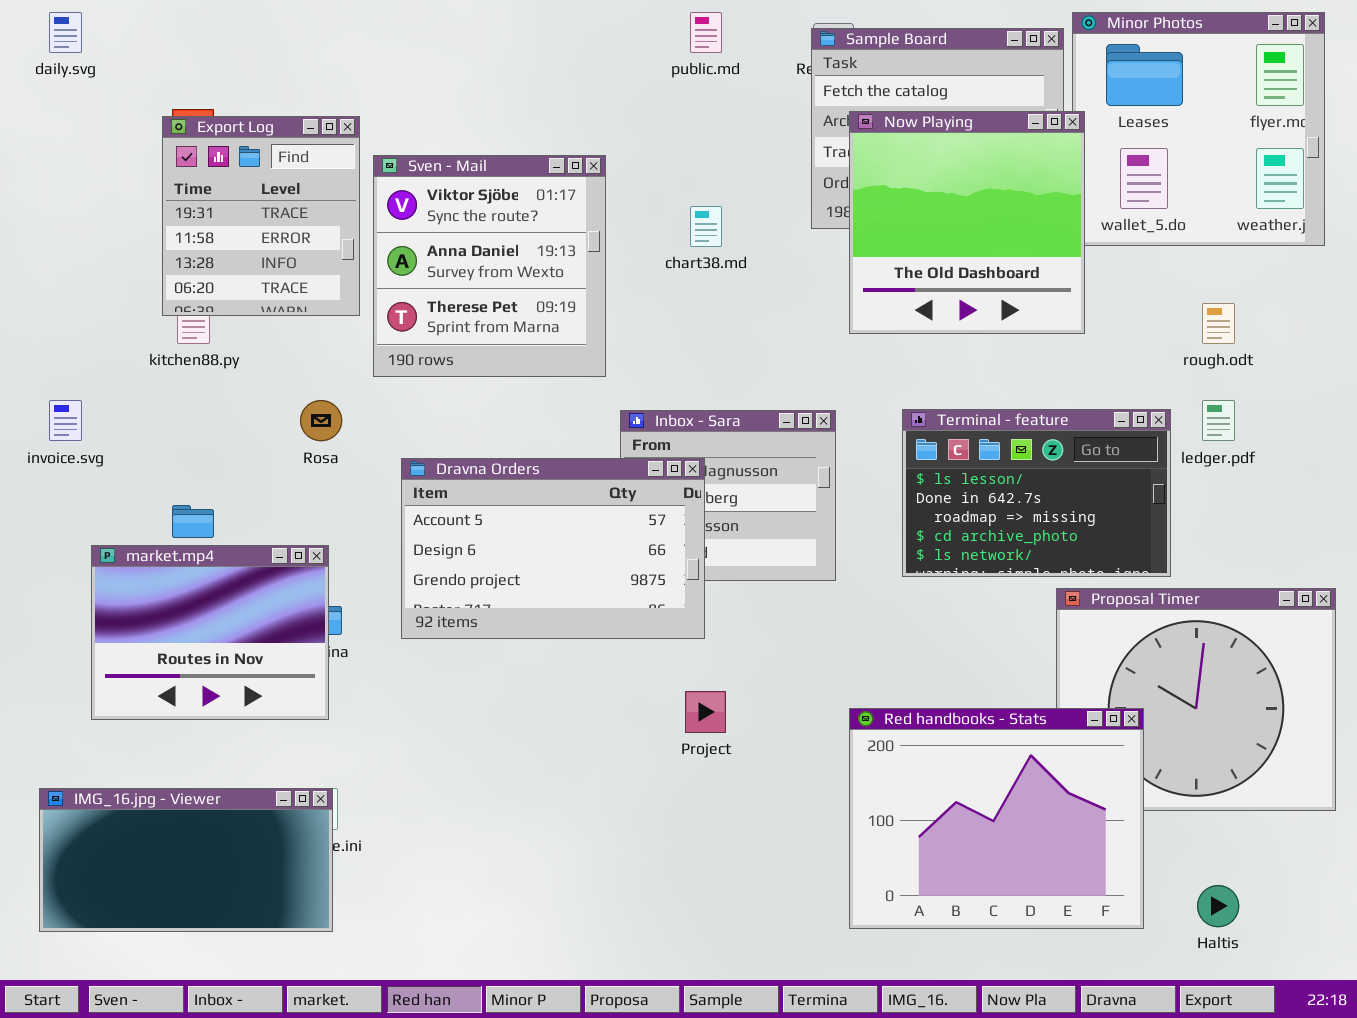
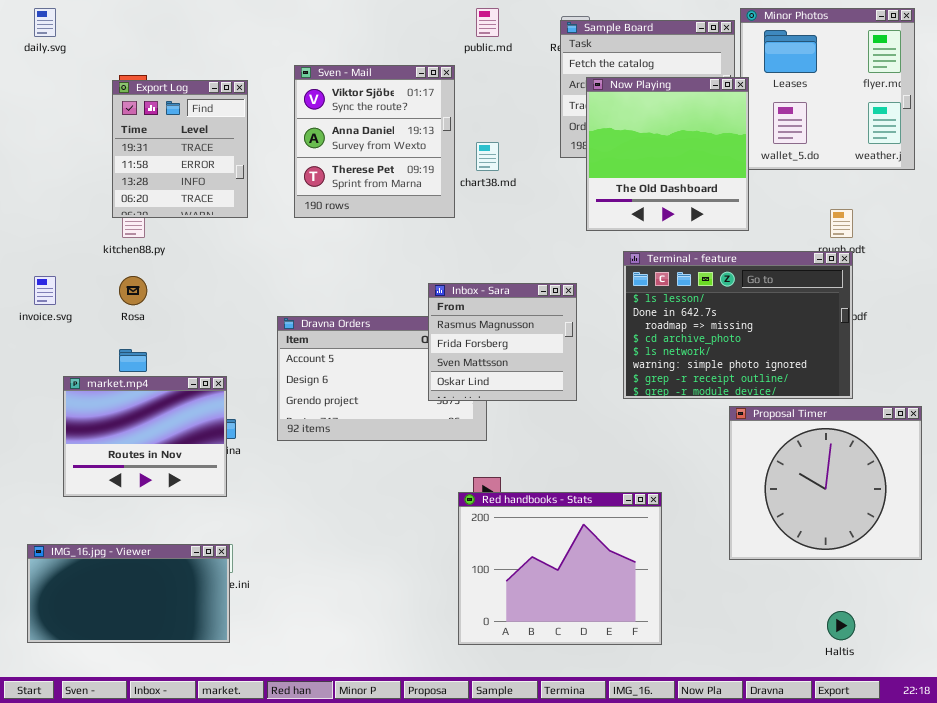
Sven - Mail: [373,155,606,377] -> [294,65,455,218], moved
Rosa: [300,400,342,441] -> [119,276,147,305], moved
Terminal - feature: [902,409,1171,577] -> [623,251,853,399], resized
Inbox - Sara: [620,410,836,581] -> [428,283,577,401], raised
Red handbooks - Stats: [849,708,1144,929] -> [458,492,662,645], moved

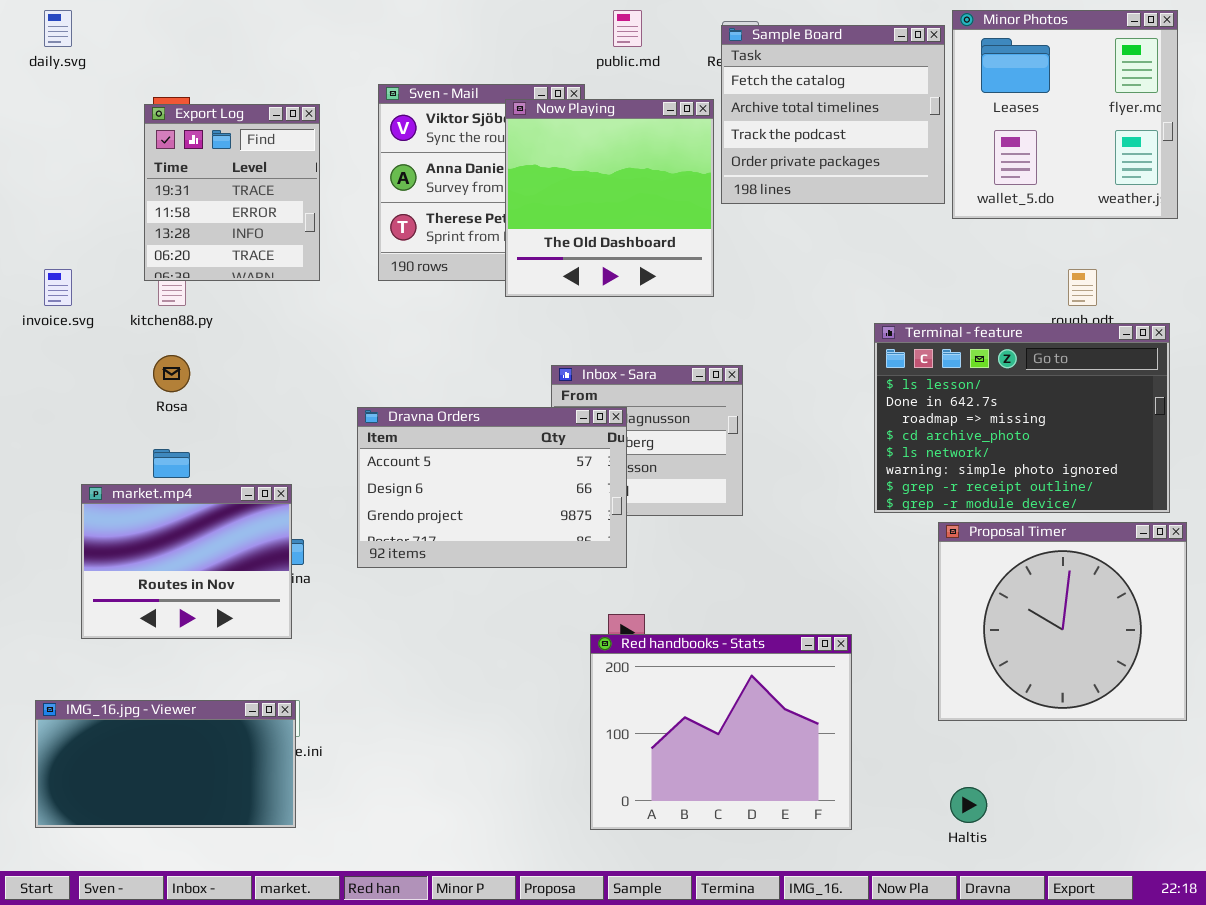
Now Playing: [586,77,749,231] -> [505,99,714,297], moved
Terminal - feature: [623,251,853,399] -> [874,323,1170,513], moved
invoice.svg: [34,276,56,305] -> [44,269,72,306], moved
Dravna Orders: [277,316,487,441] -> [357,407,627,568], raised
Haltis: [827,611,855,640] -> [950,787,987,823], moved

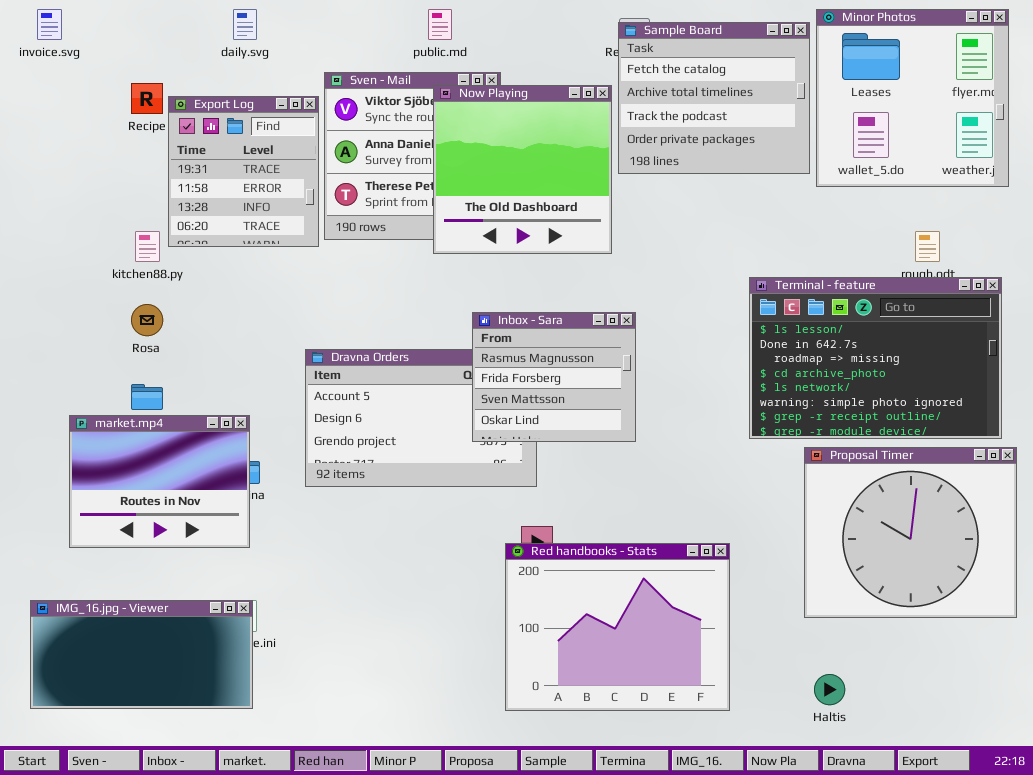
daily.svg: [44,10,72,47] -> [233,9,257,40], moved
public.md: [613,10,642,47] -> [428,9,452,40], moved
Export Log: [144,104,320,281] -> [168,96,319,247], moved
invoice.svg: [44,269,72,306] -> [37,9,62,40], moved
Inbox - Sara: [551,365,743,516] -> [472,312,636,442], raised

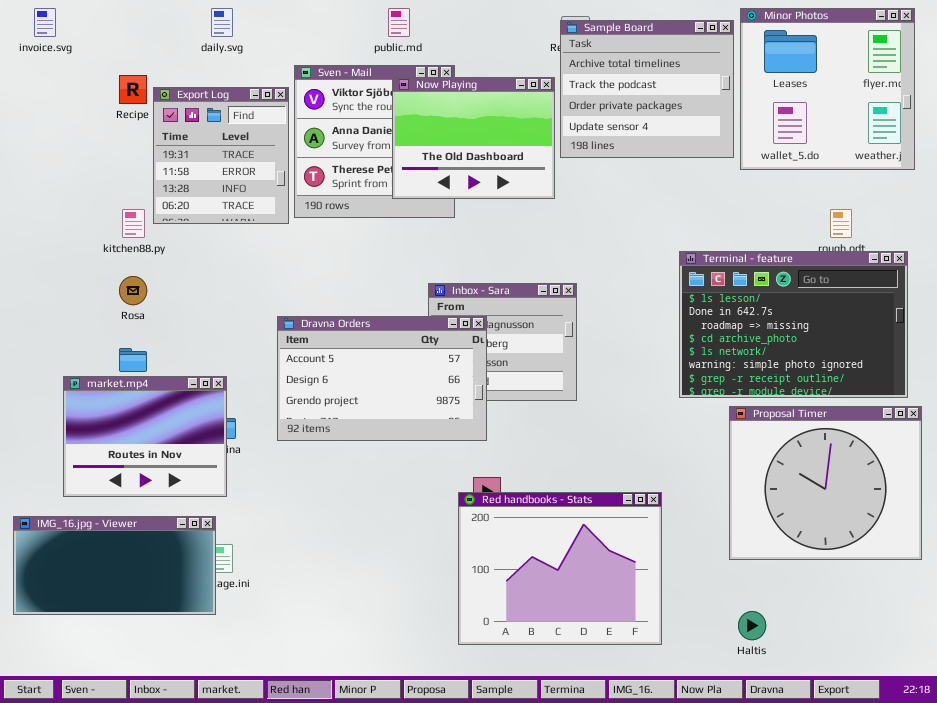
Sample Board: [618,22,810,174] -> [560,20,734,158], scrolled down 1 row
Now Playing: [433,85,612,254] -> [392,77,555,199], resized
Dravna Orders: [305,349,537,487] -> [277,316,487,441], raised
IMG_16.jpg - Viewer: [30,600,253,709] -> [13,516,216,615], moved

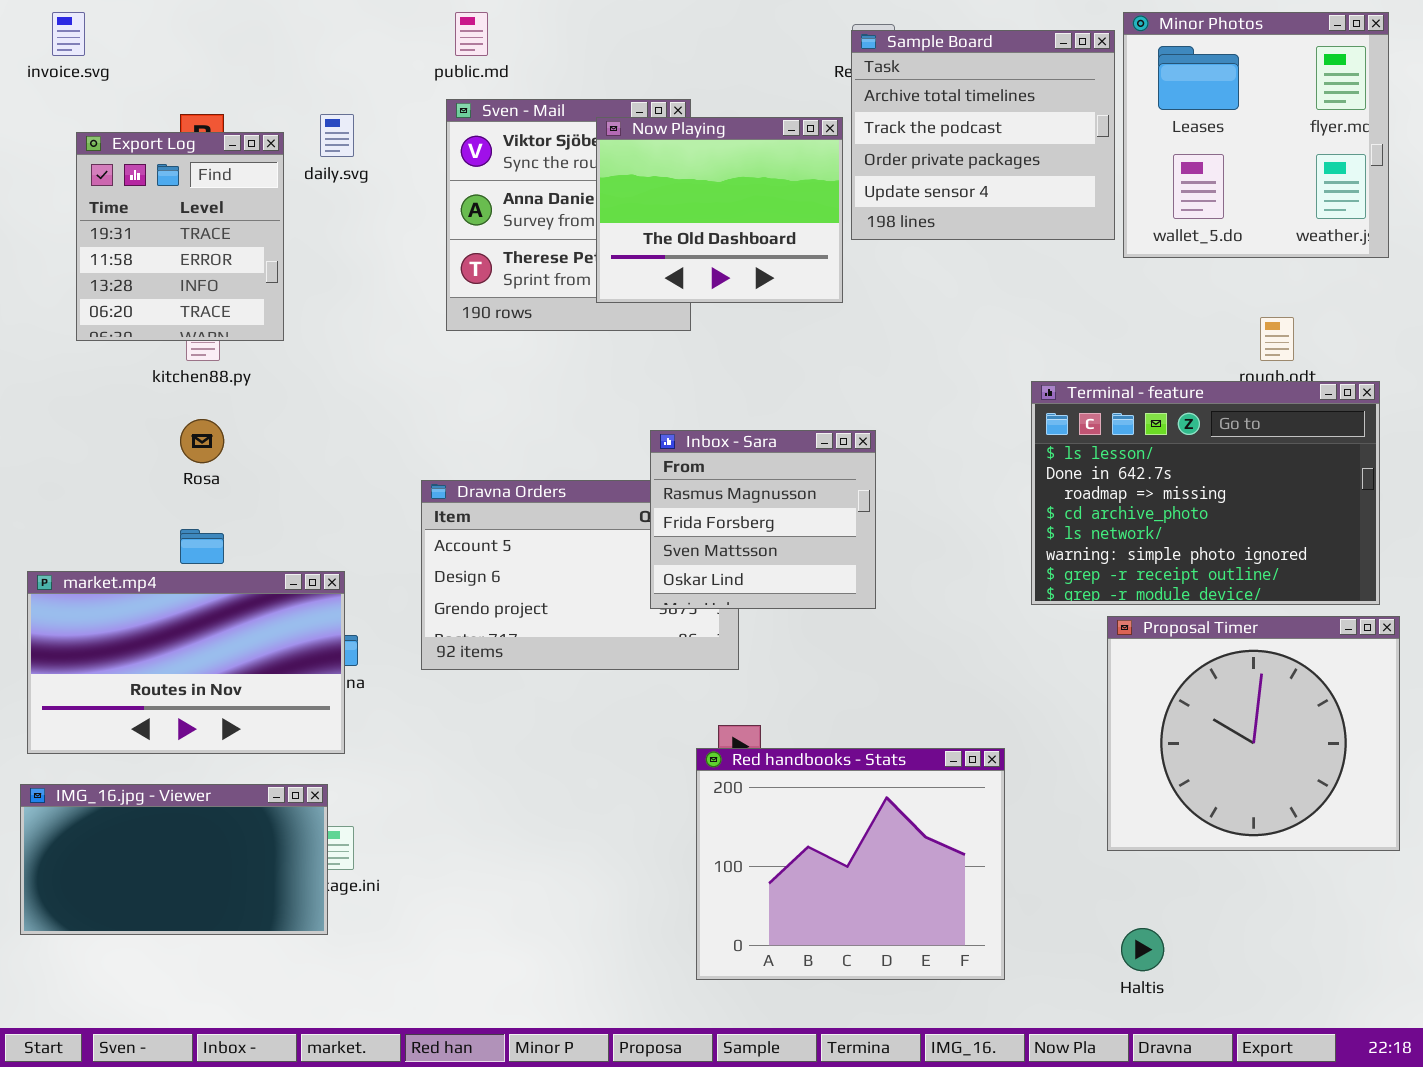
daily.svg: [211,8,233,37] -> [320,114,354,157], moved
public.md: [388,8,410,37] -> [455,12,488,56], moved
Export Log: [153,87,289,224] -> [76,132,284,341], moved
Inbox - Sara: [428,283,577,401] -> [650,430,876,609], raised
market.mp4: [63,376,227,497] -> [27,571,345,754], resized

